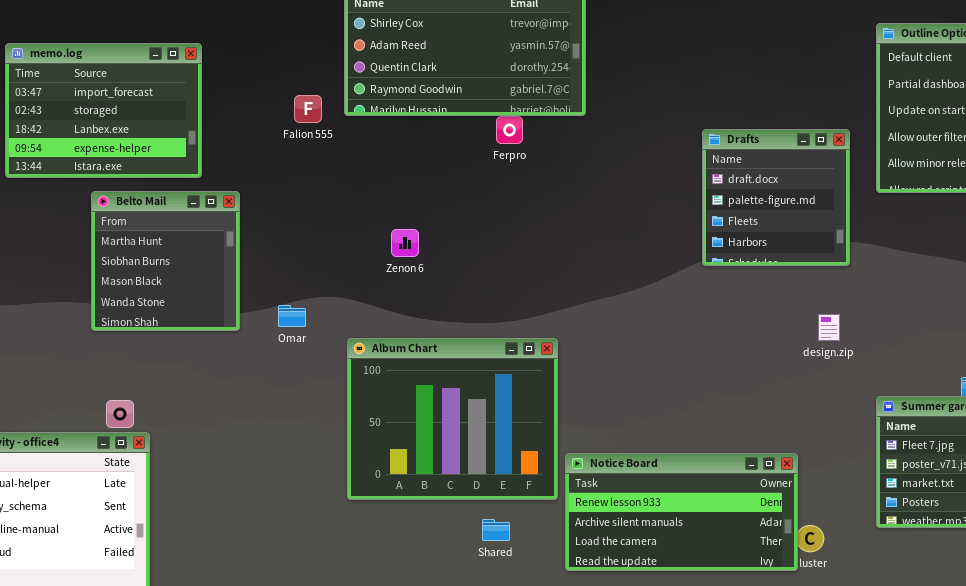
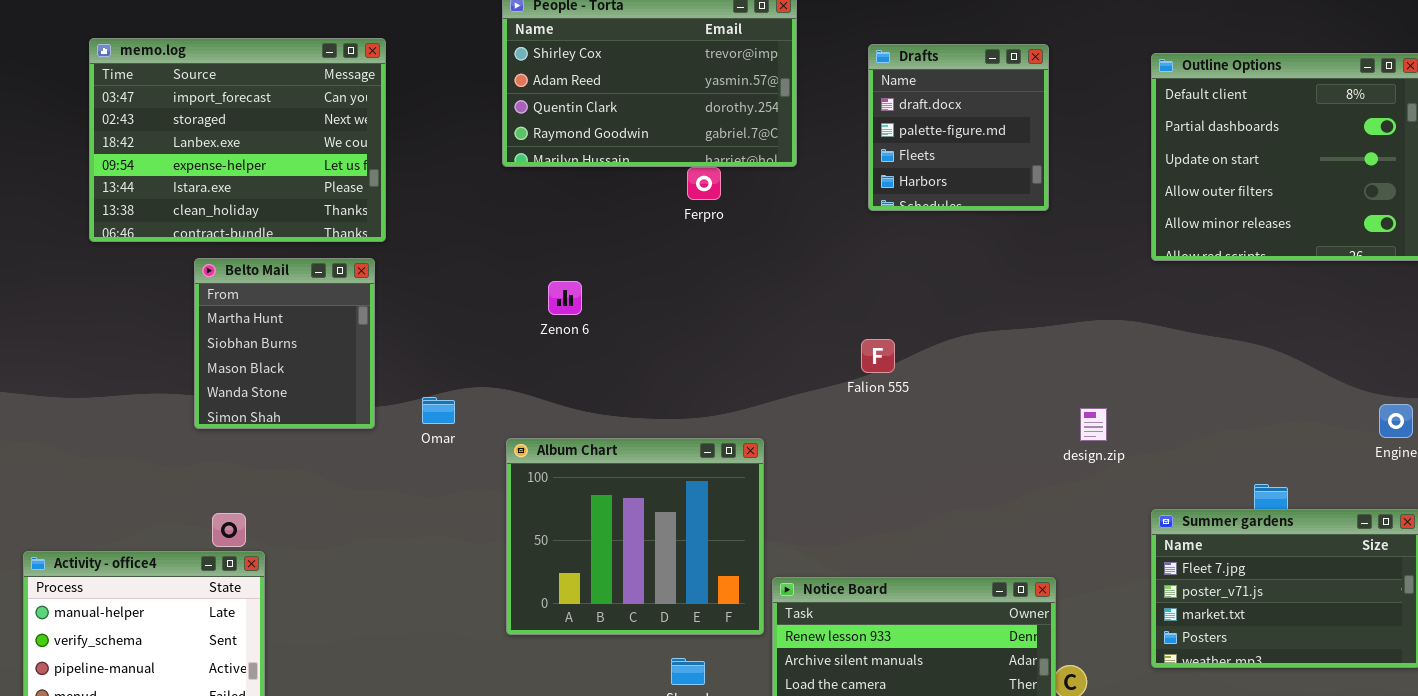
memo.log: [5,43,202,178] -> [89,38,386,242], resized
Falion 555: [294,95,322,123] -> [861,339,895,373], moved
Drafts: [702,129,850,266] -> [868,44,1049,211], moved
Zenon 6: [391,229,419,257] -> [548,281,582,315], moved

